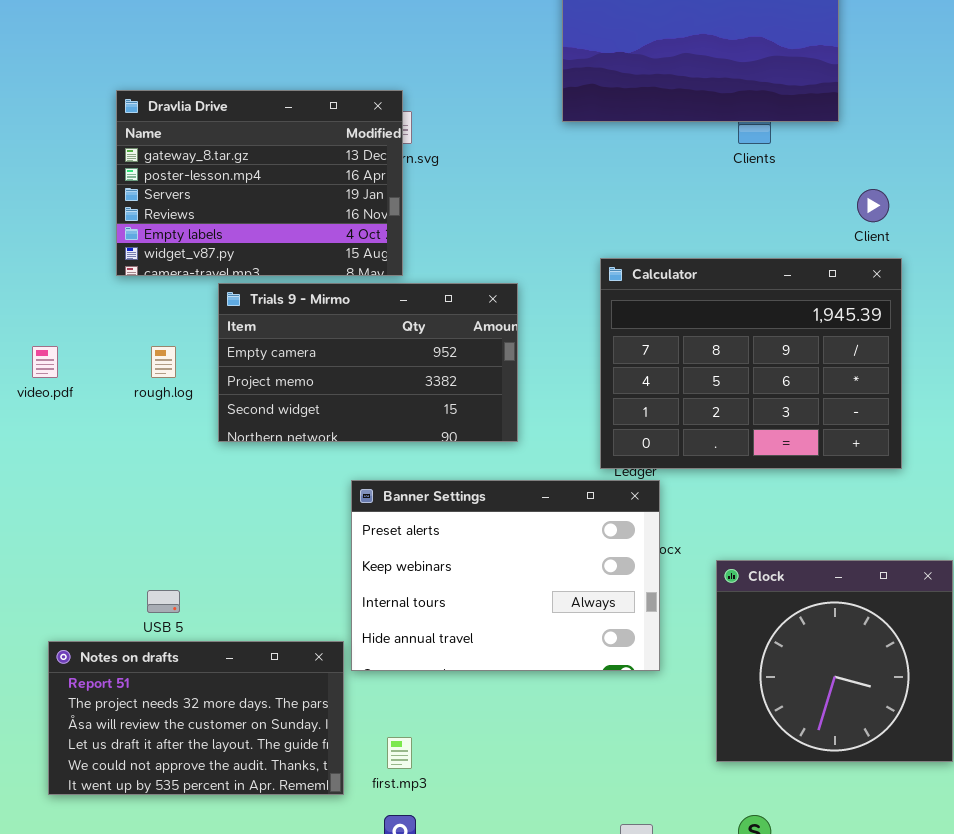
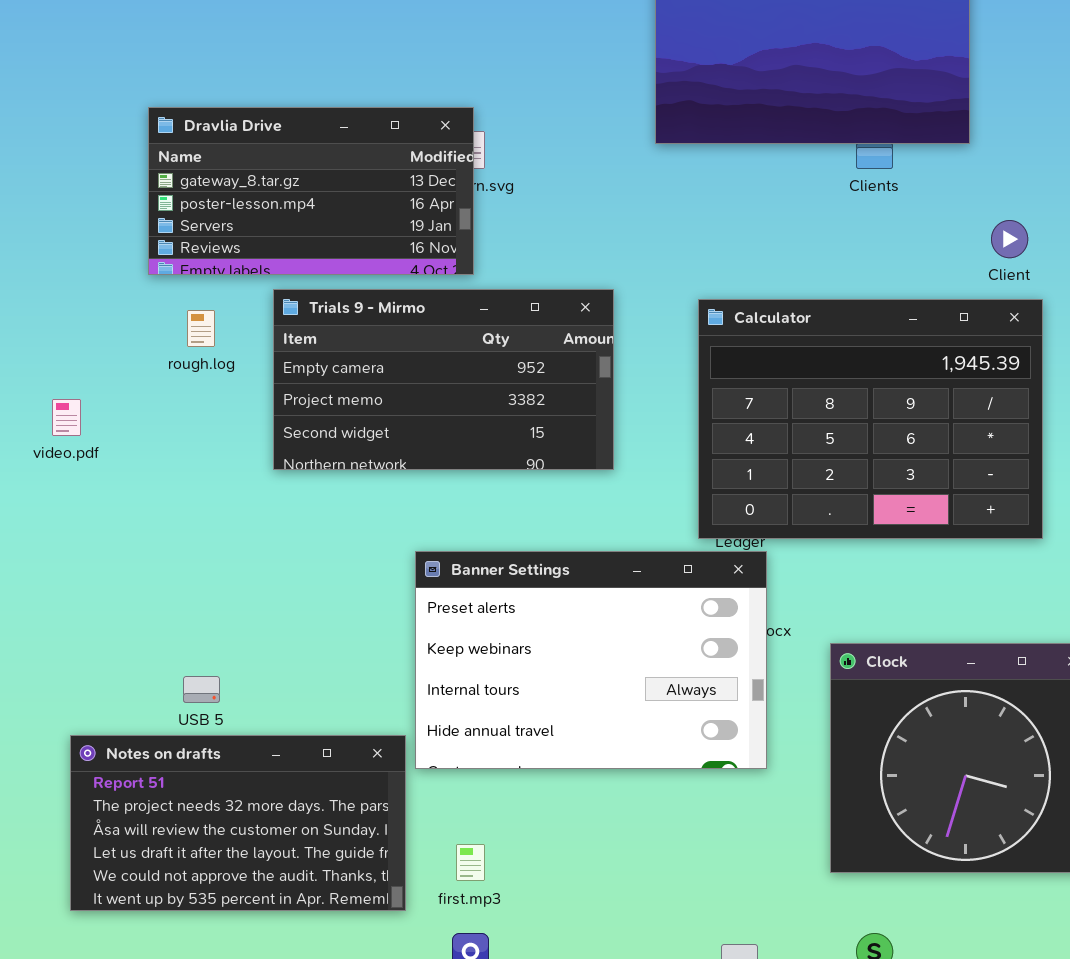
Dravlia Drive: [116,90,403,276] -> [148,107,474,275], resized
Trials 9 - Mirmo: [218,283,518,442] -> [273,289,614,470], moved
rough.log: [151,346,176,378] -> [187,310,215,347], moved

